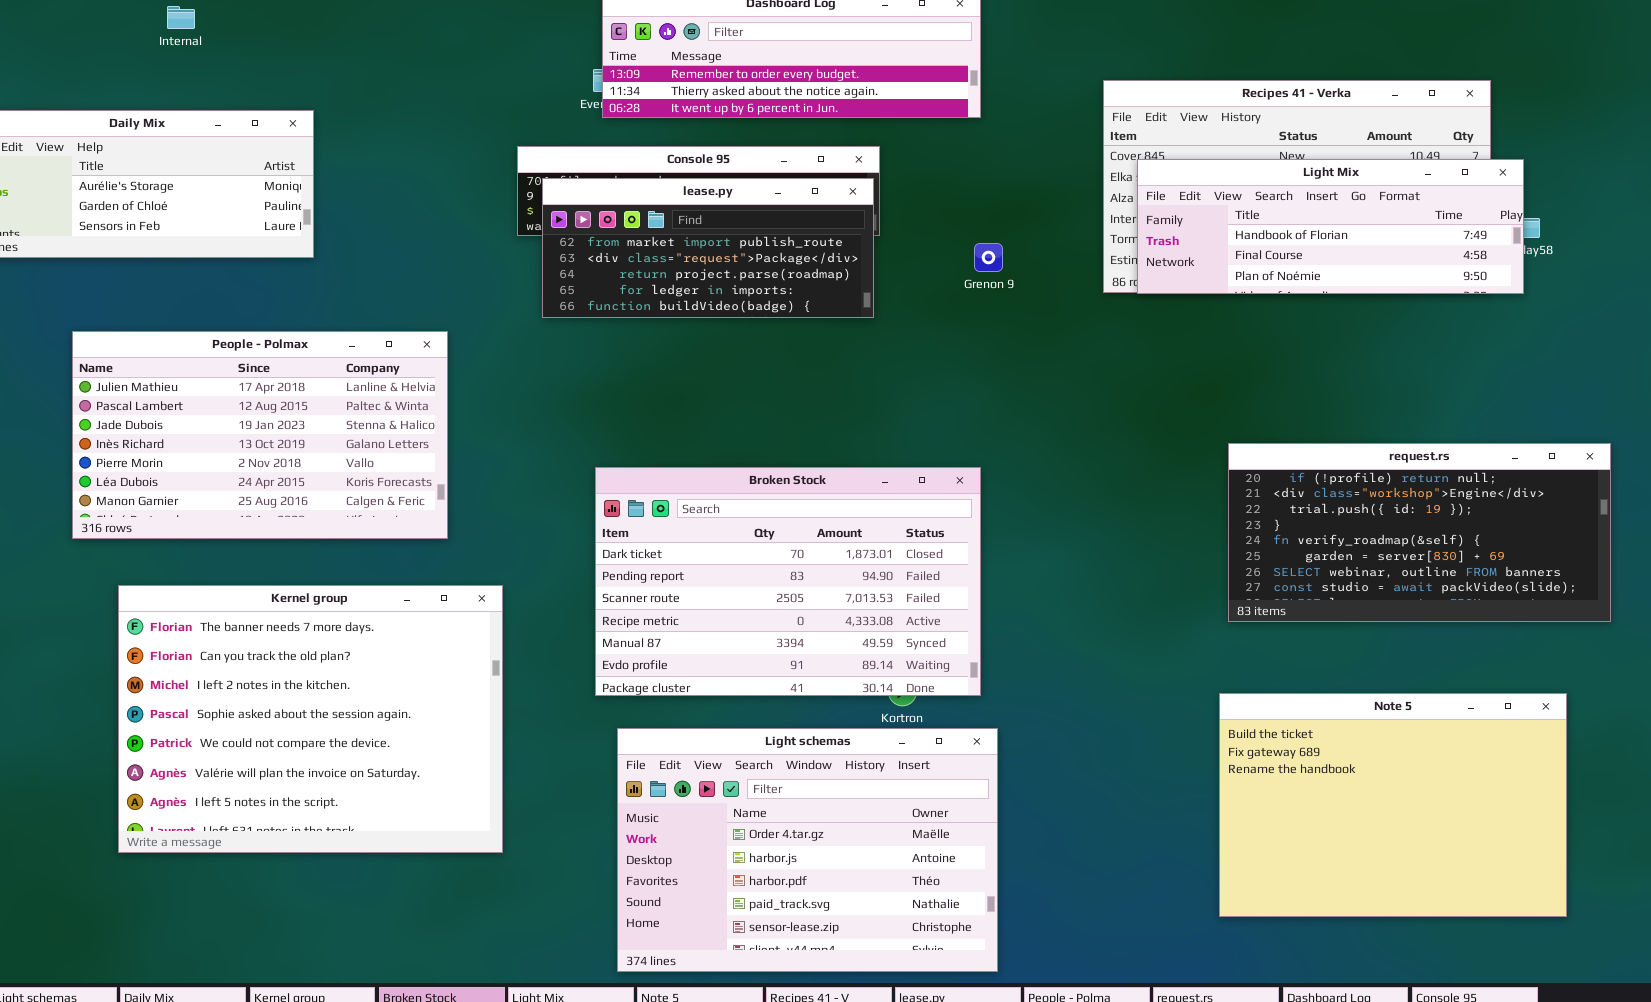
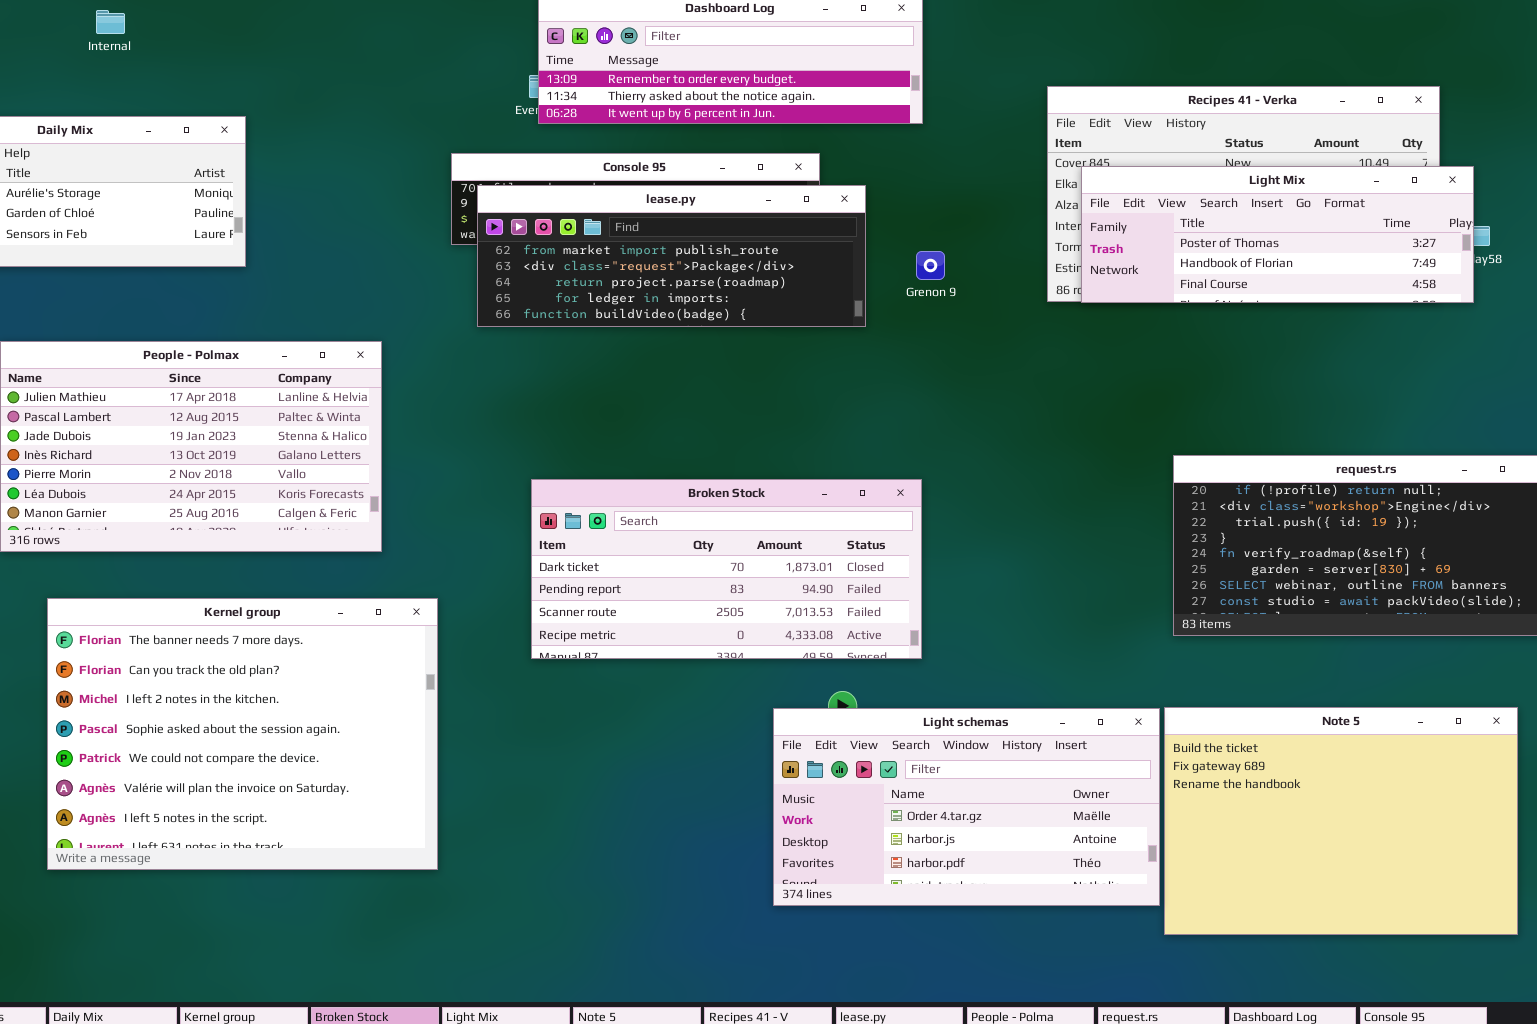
Light Mix: [1137,159,1524,294] -> [1081,166,1474,303], scrolled up 1 row
lease.py: [542,178,874,318] -> [477,185,866,327], resized
Broken Stock: [595,467,981,696] -> [531,479,922,659], resized
Light schemas: [617,728,998,972] -> [773,708,1160,906], moved, resized

